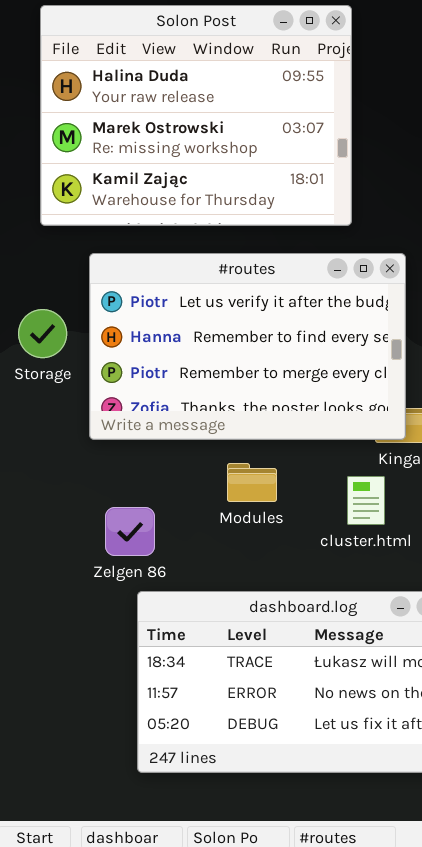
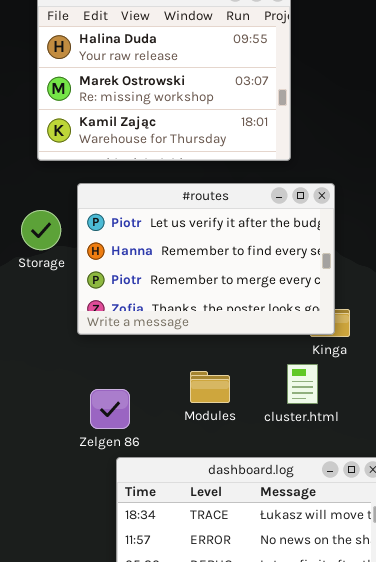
Storage: [18,309,67,358] -> [21,210,61,250], moved
Modules: [227,463,277,502] -> [190,371,230,403], moved

